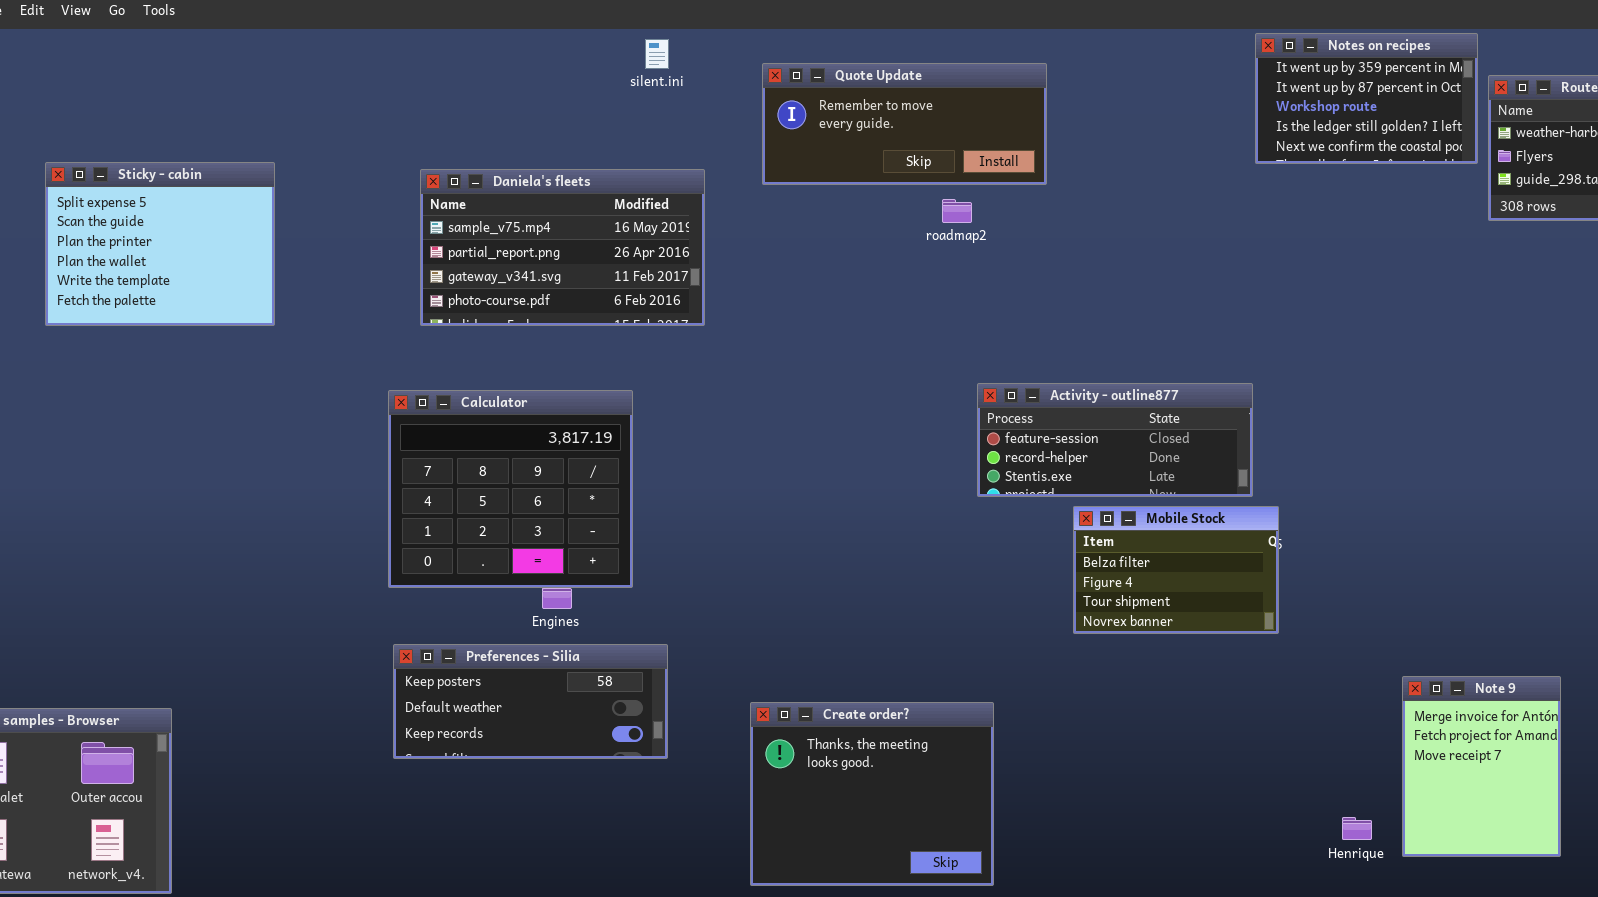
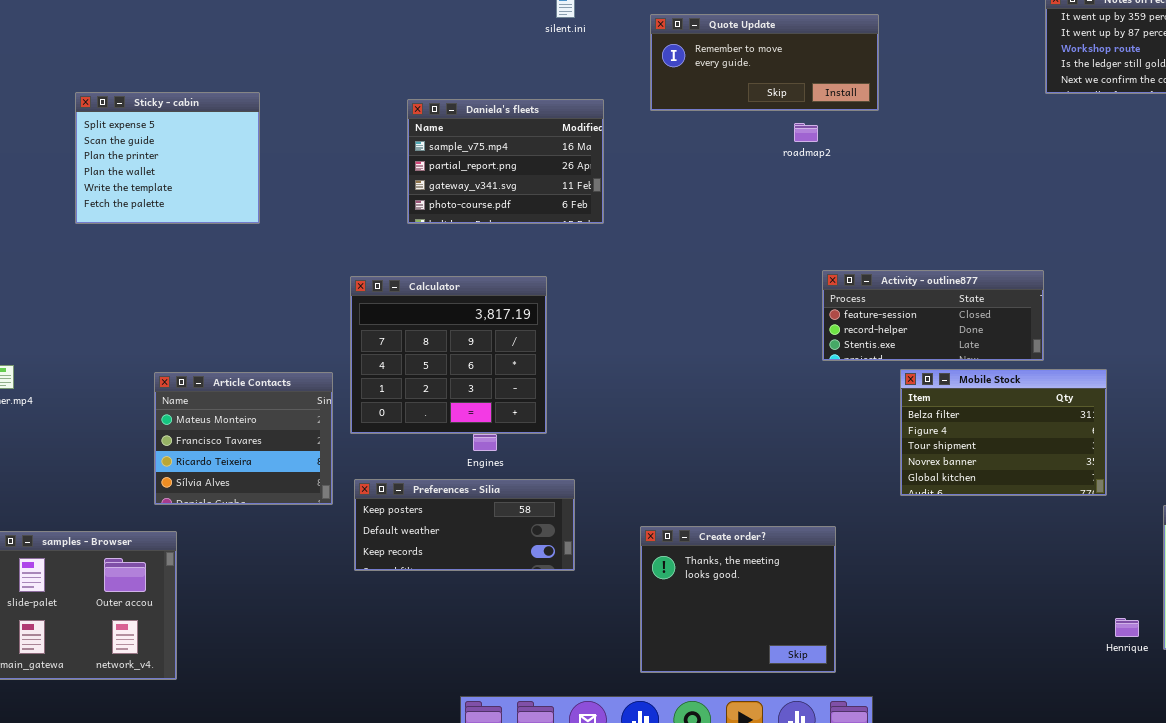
Daniela's fleets: [420,169,705,326] -> [407,99,604,224], resized
Mobile Stock: [1073,506,1279,634] -> [900,369,1107,496], resized
Article Contacts: none -> [154,372,333,505], opened

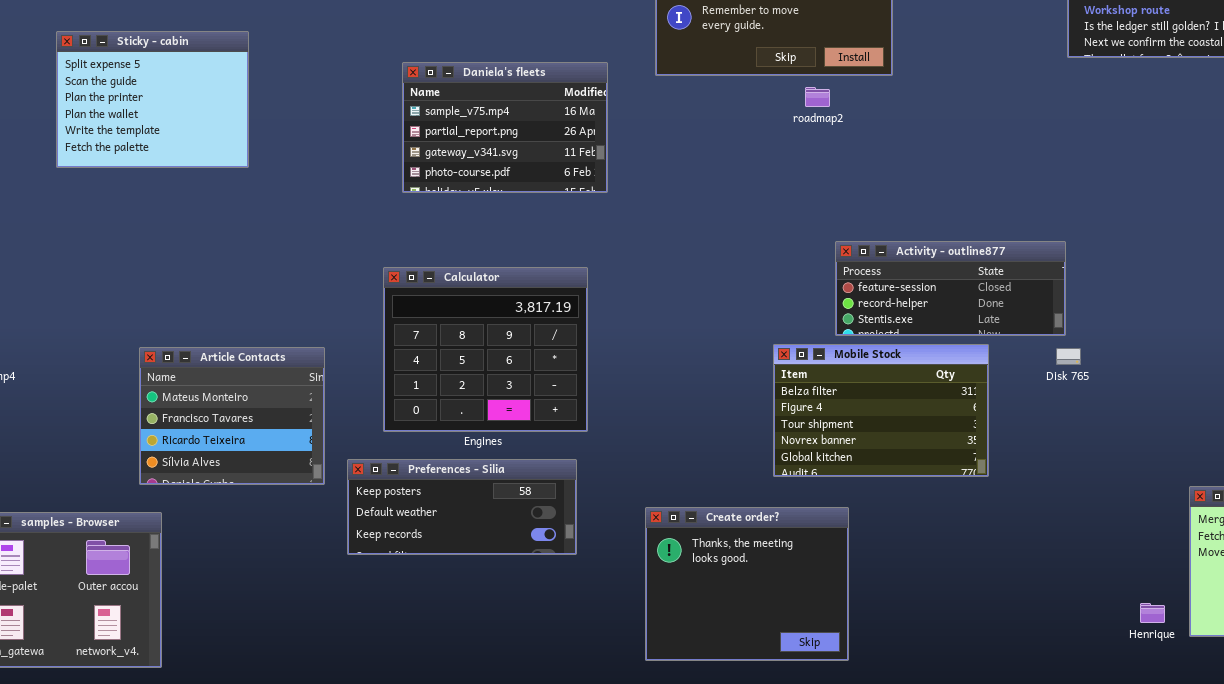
Sticky - cabin: [75,92,260,224] -> [56,31,249,168], moved
Calculator: [350,276,547,434] -> [383,267,588,432], moved
Mobile Stock: [900,369,1107,496] -> [773,344,989,477], moved

